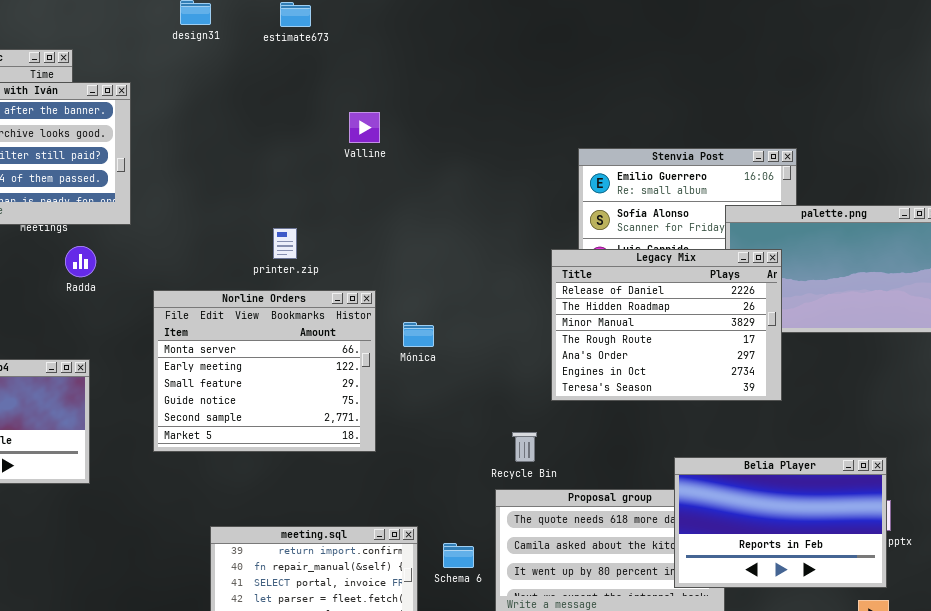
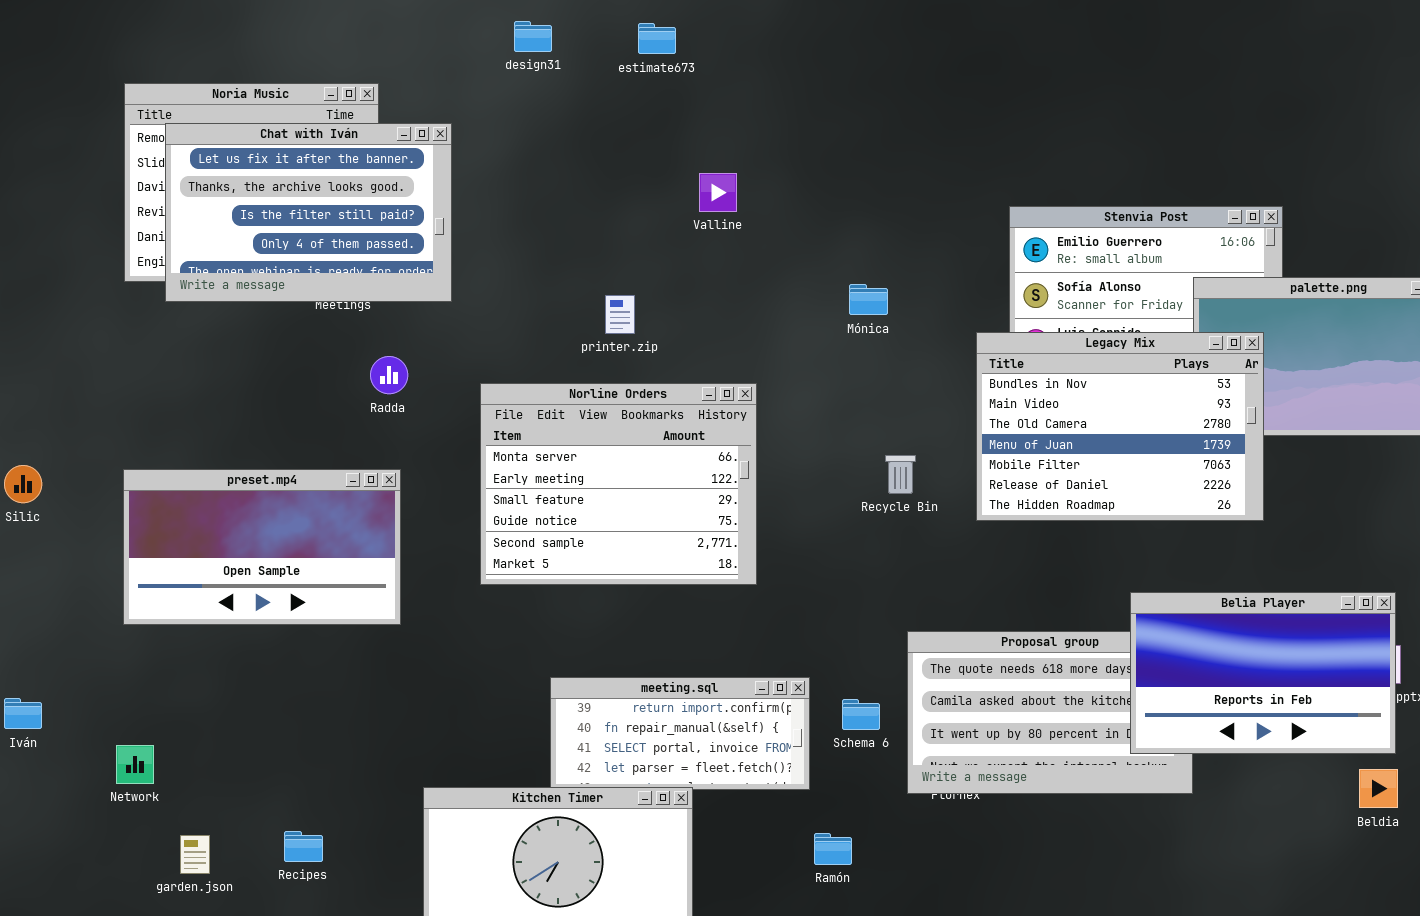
Valline: [349,112,380,143] -> [699,173,737,212], moved
printer.zip: [273,228,297,259] -> [605,295,635,334], moved
Radda: [65,246,96,277] -> [370,356,408,394], moved
Legacy Mix: [551,249,782,401] -> [976,332,1264,521], scrolled up 5 rows
Mónica: [403,322,434,347] -> [849,284,888,315], moved
Recycle Bin: [512,432,537,462] -> [885,455,916,494], moved

